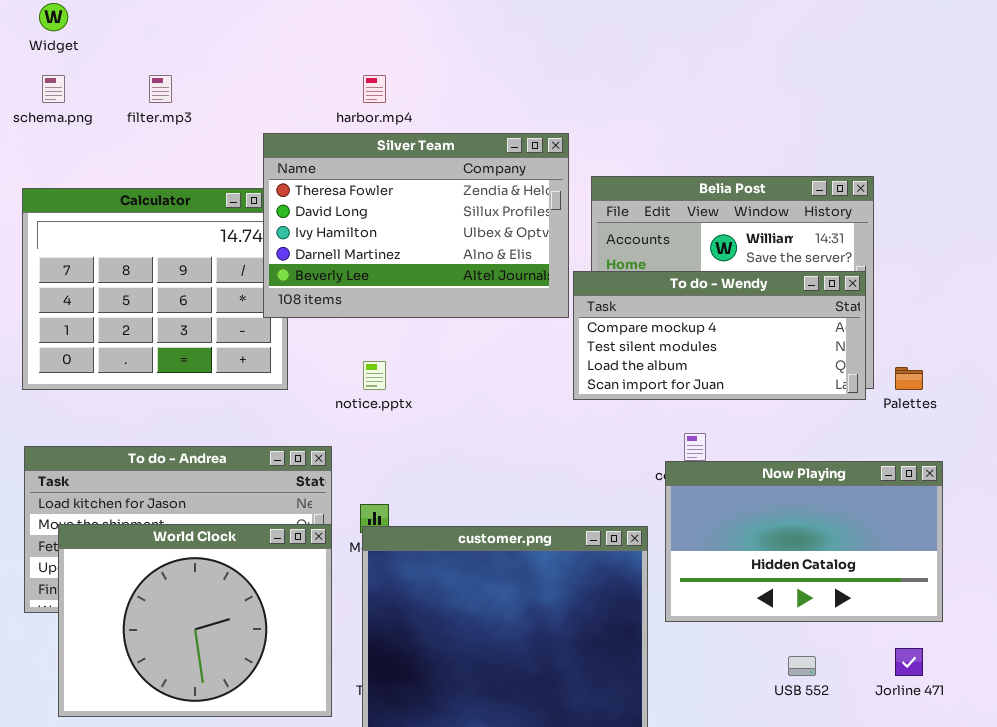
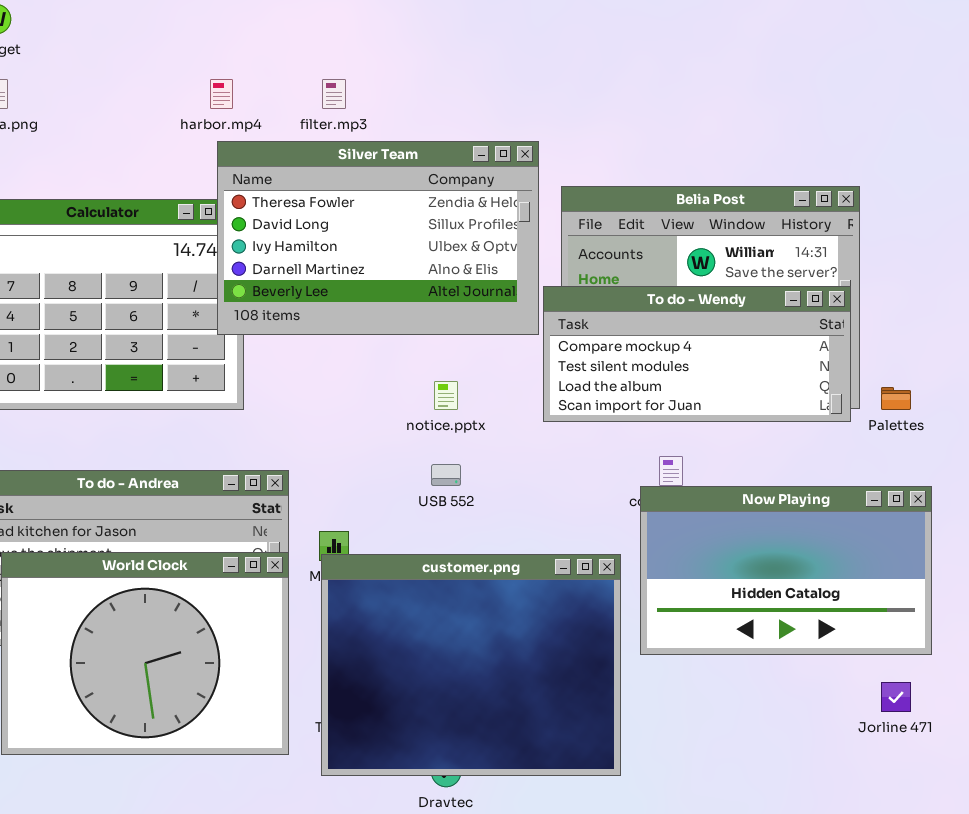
filter.mp3: [149,75,172,103] -> [322,79,346,109], moved
harbor.mp4: [363,75,386,103] -> [210,79,233,109], moved
notice.pptx: [363,361,386,390] -> [434,381,458,410], moved
USB 552: [788,656,816,676] -> [431,464,461,486], moved

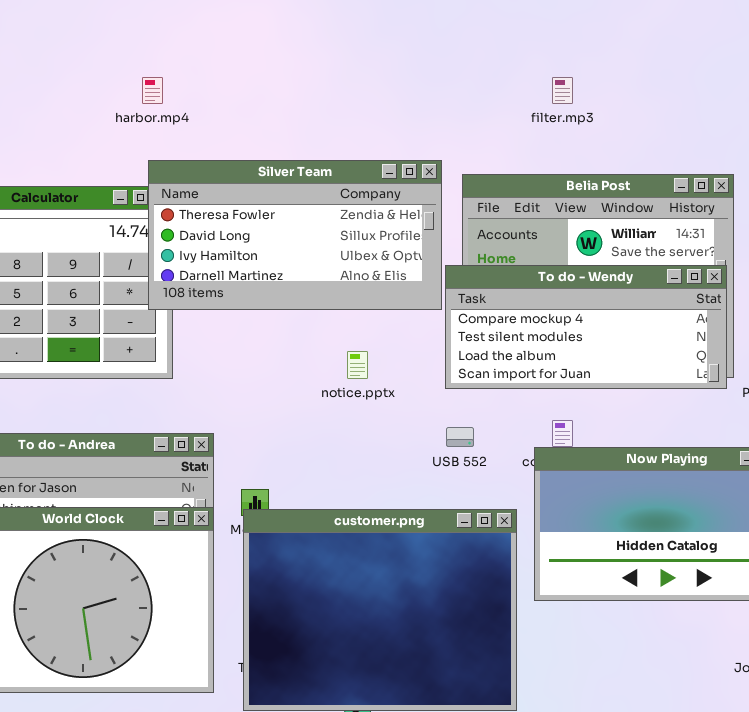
filter.mp3: [322,79,346,109] -> [552,77,573,104], moved
Silver Team: [217,141,539,335] -> [148,160,442,310], resized
USB 552: [431,464,461,486] -> [446,427,474,447], moved

